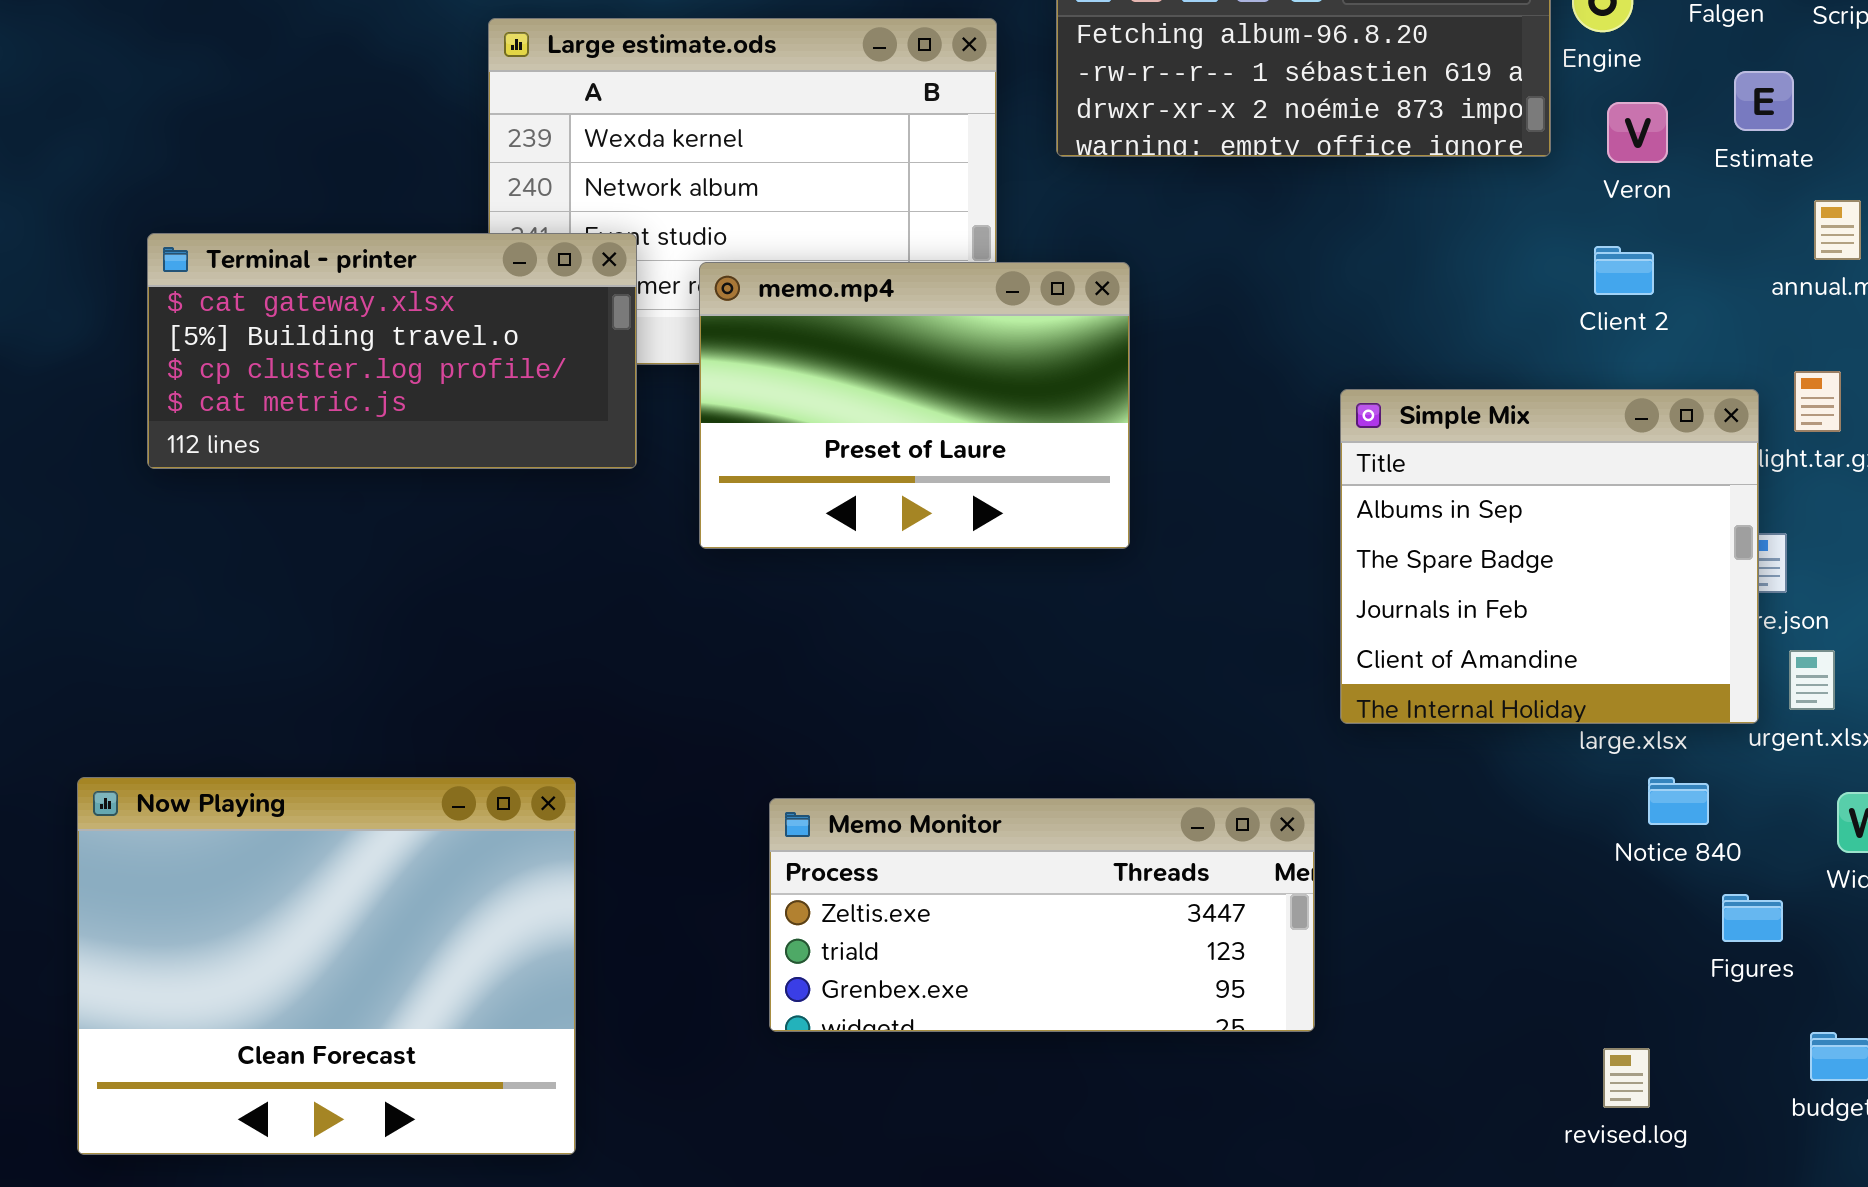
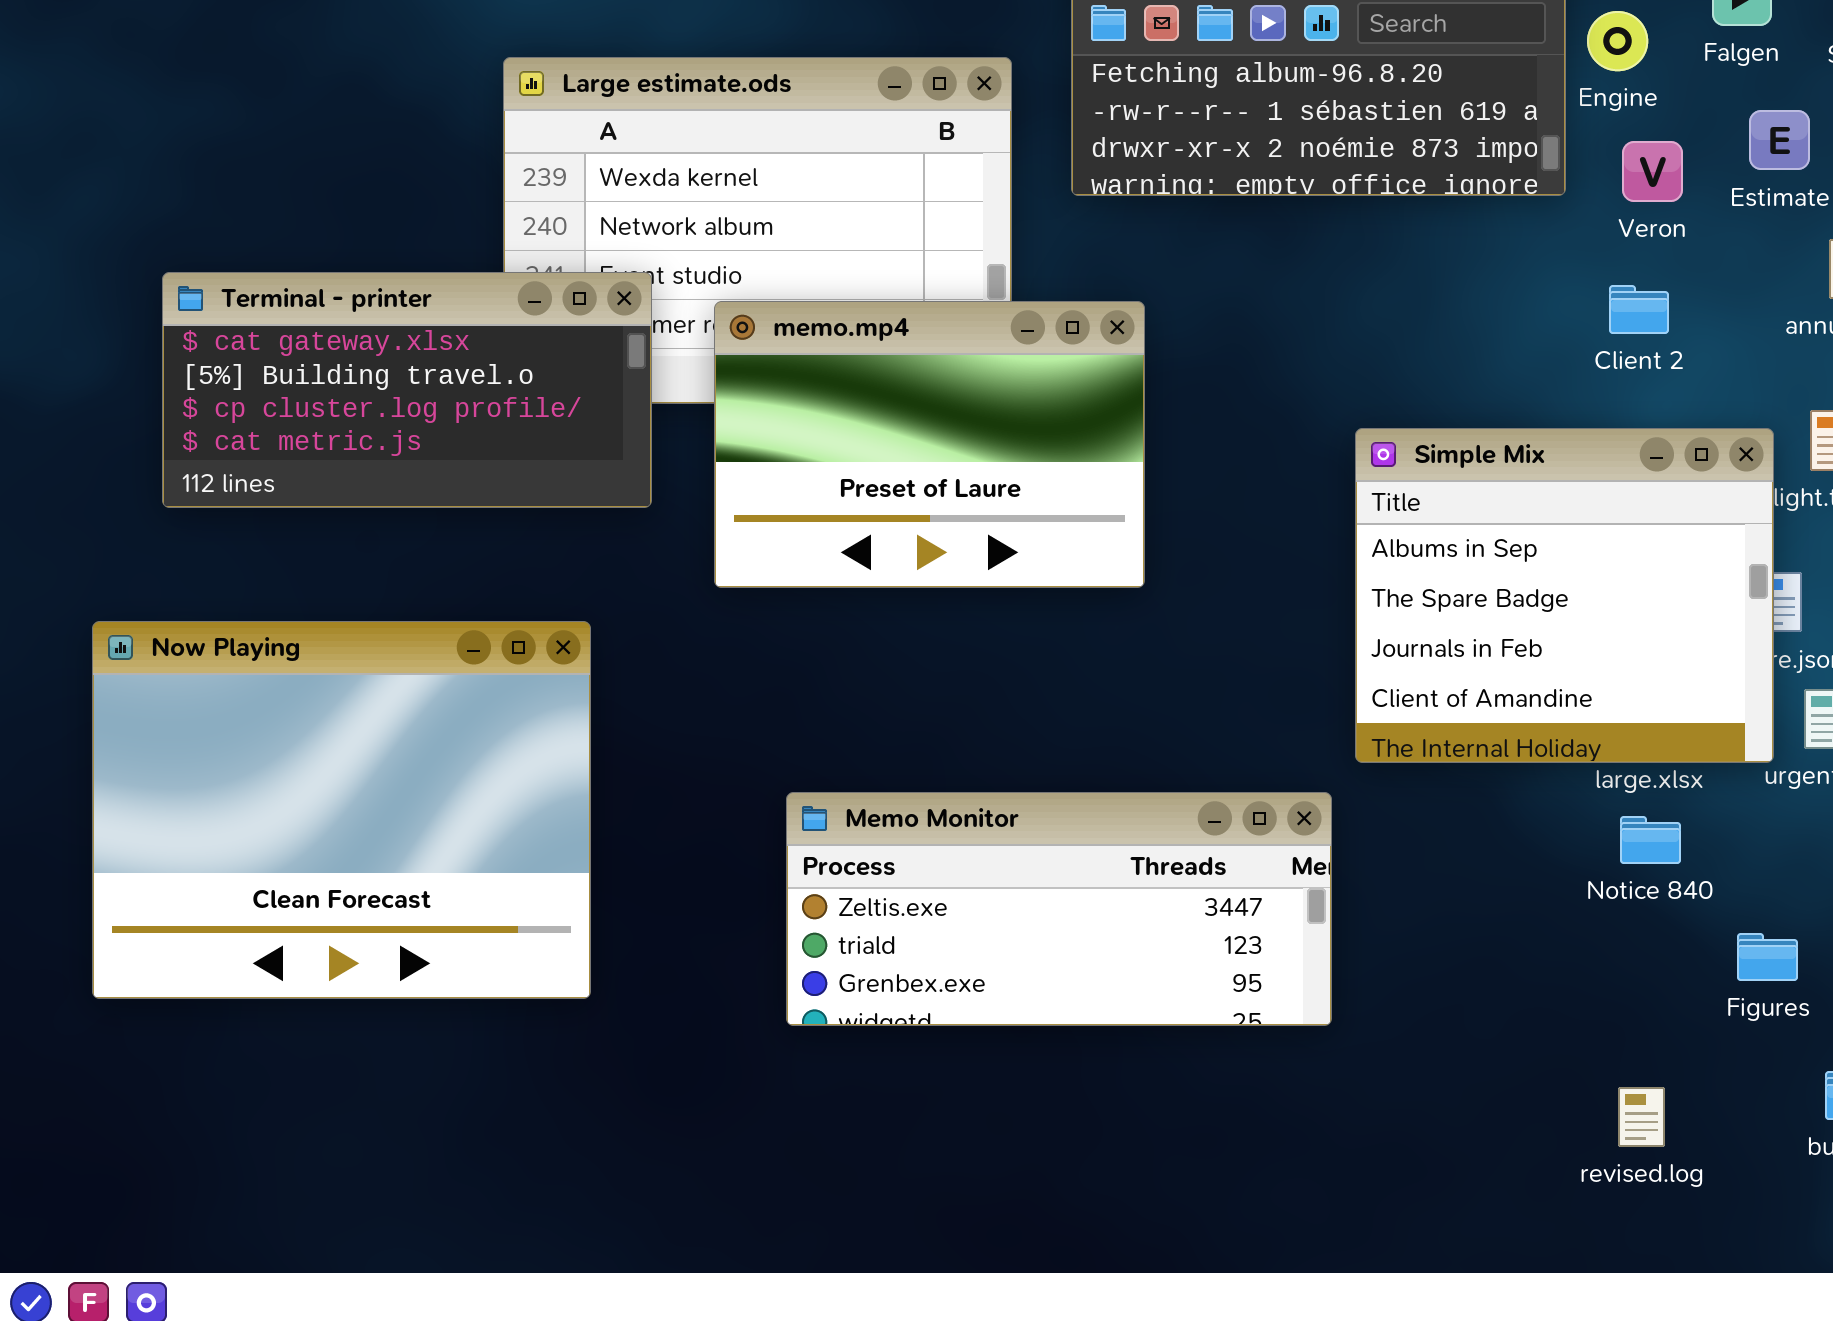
Now Playing: [77,777,576,1155] -> [92,621,591,999], moved
Notice 840: [1648,777,1709,825] -> [1620,816,1681,864], moved
Memo Monitor: [769,798,1315,1032] -> [786,792,1332,1026], moved

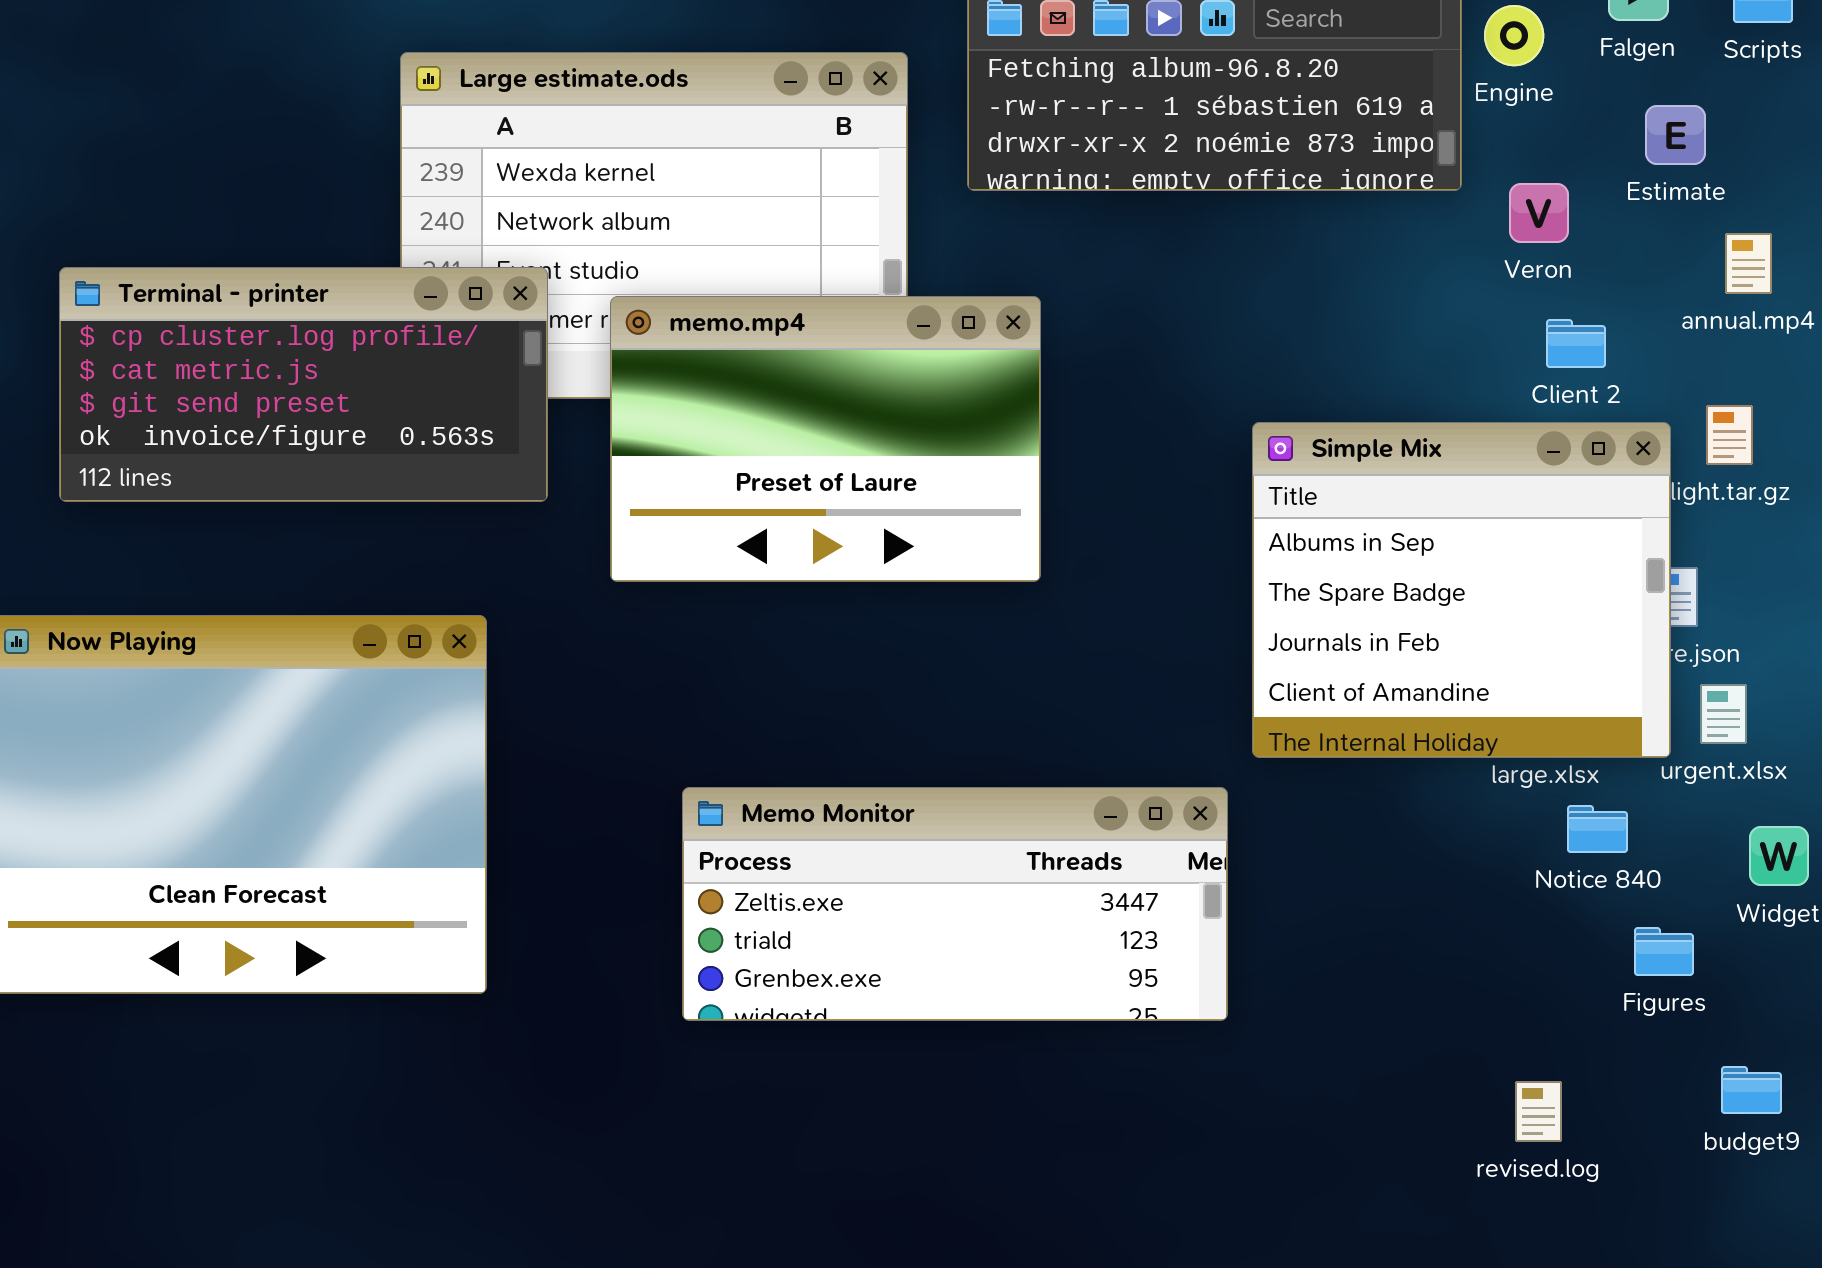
Veron: [1622,141,1683,202] -> [1509,183,1569,243], moved
Terminal - printer: [162,272,652,508] -> [59,267,548,502], scrolled down 2 rows
Client 2: [1609,285,1669,334] -> [1546,319,1606,368], moved
Notice 840: [1620,816,1681,864] -> [1567,805,1628,853], moved

